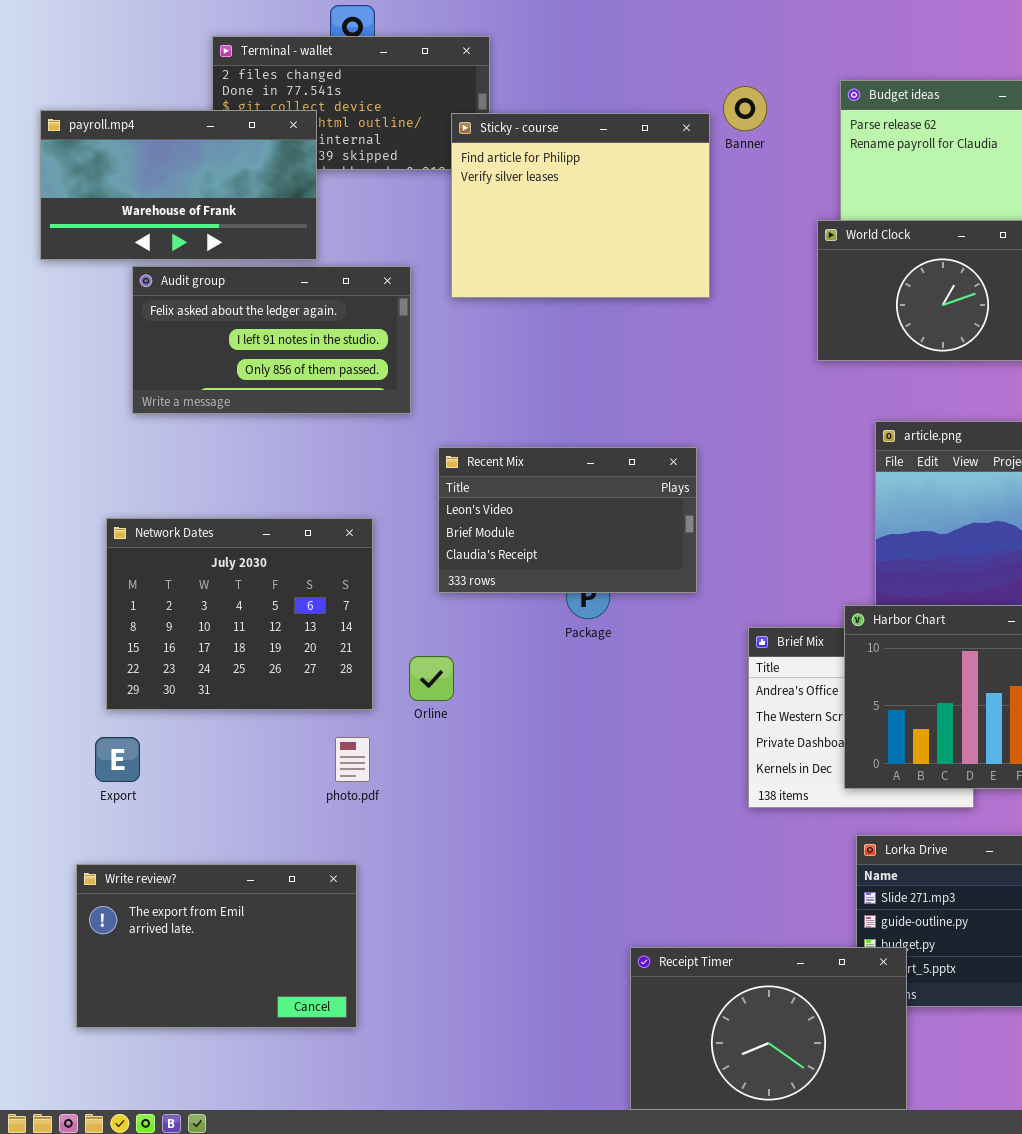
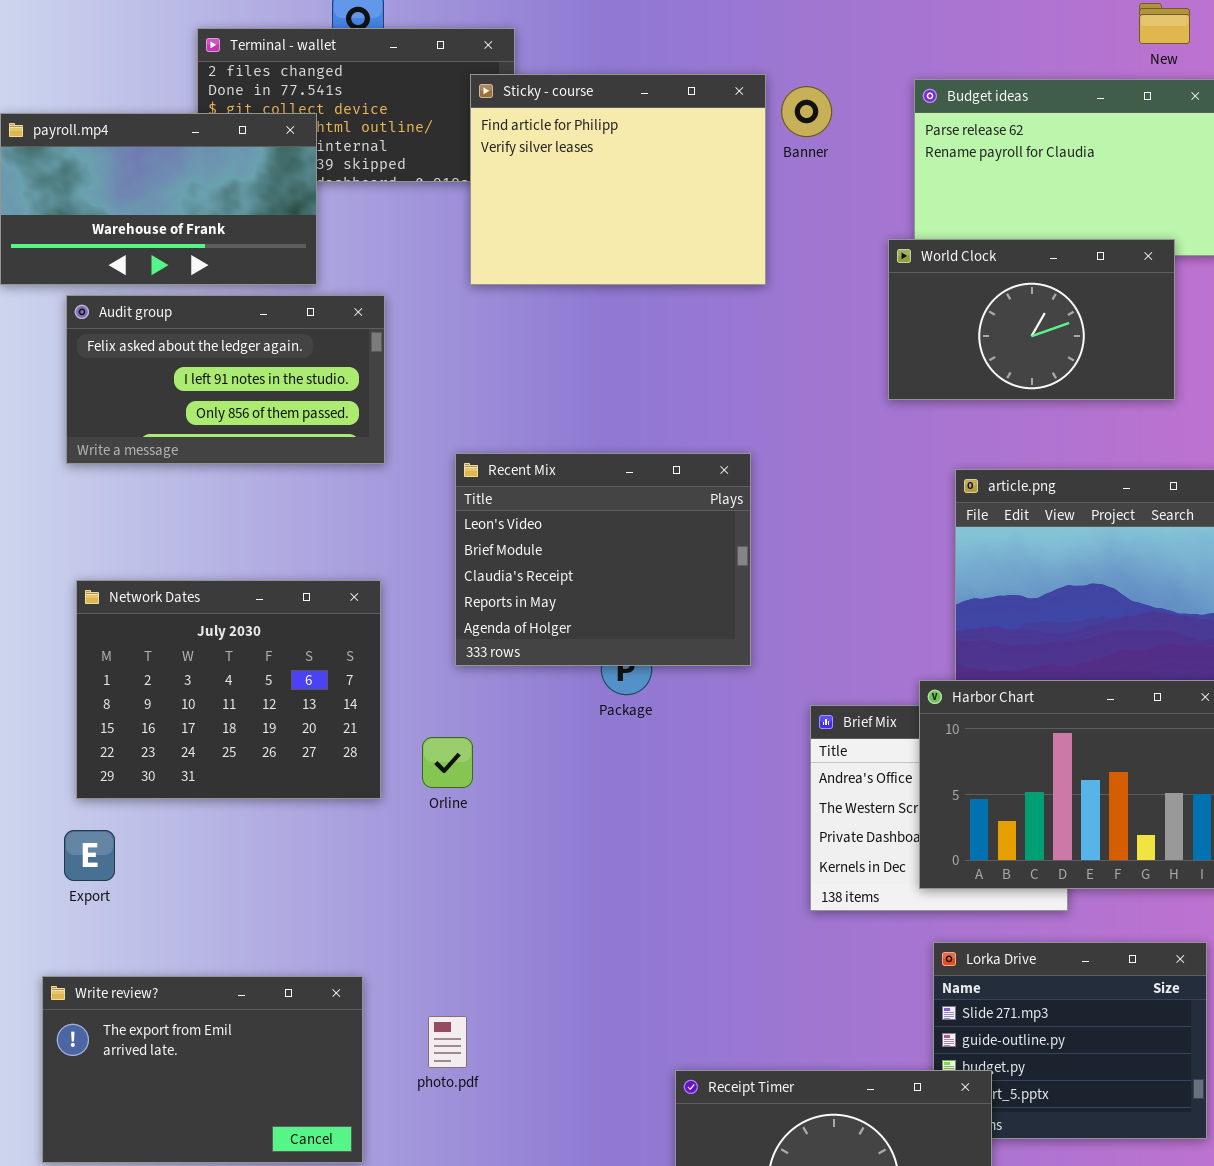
Sticky - course: [451,113,710,298] -> [470,74,766,285], moved
Audit group: [132,266,411,414] -> [66,295,385,464], moved
Recent Mix: [438,447,697,593] -> [455,453,751,666], resized
photo.pdf: [335,737,370,782] -> [428,1016,467,1068], moved

